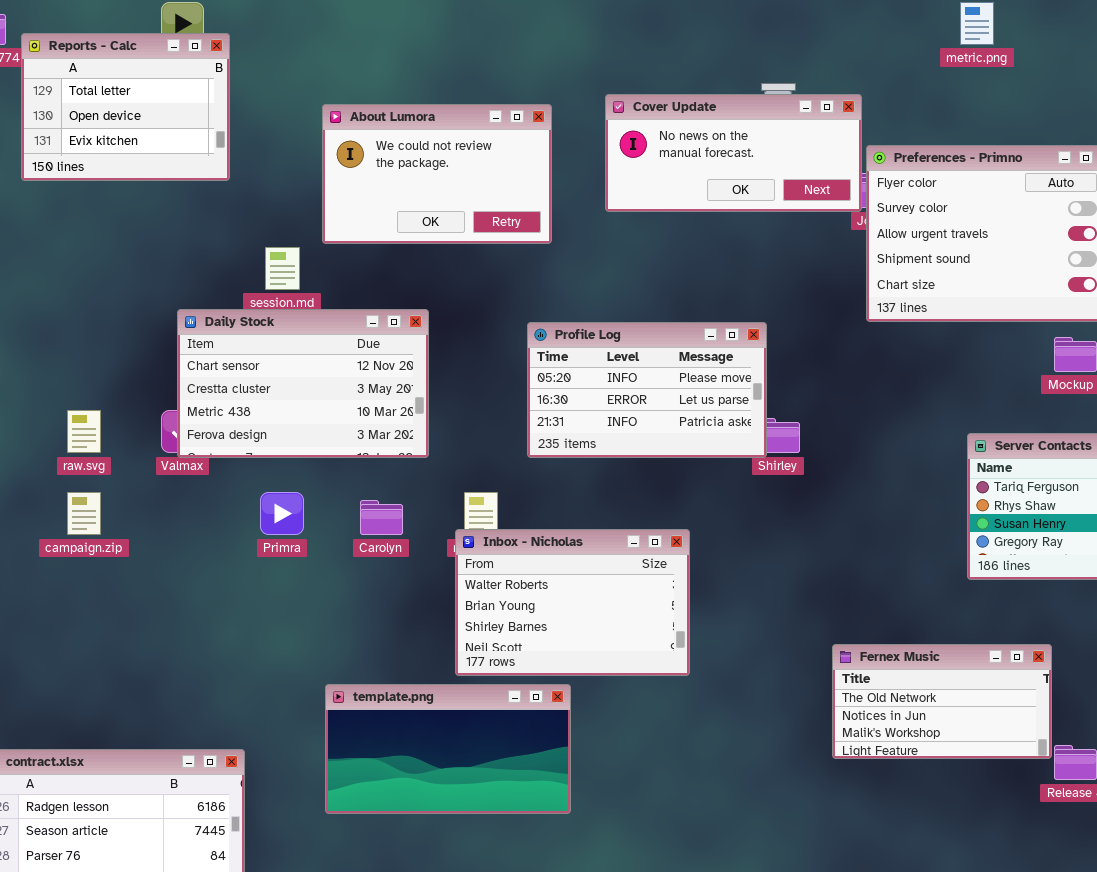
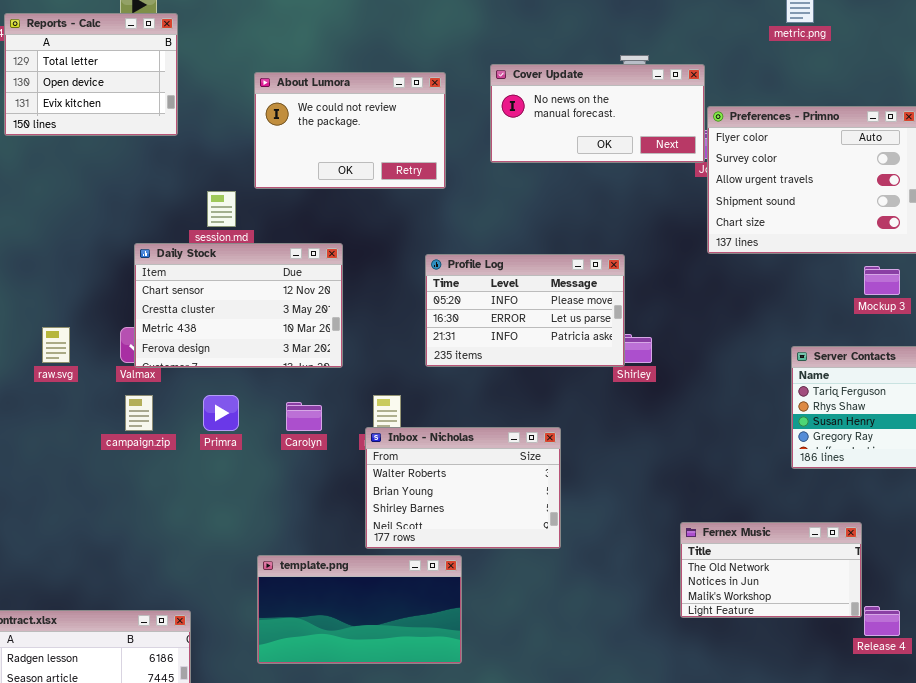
campaign.zip: [67,492,101,535] -> [125,395,153,431], moved

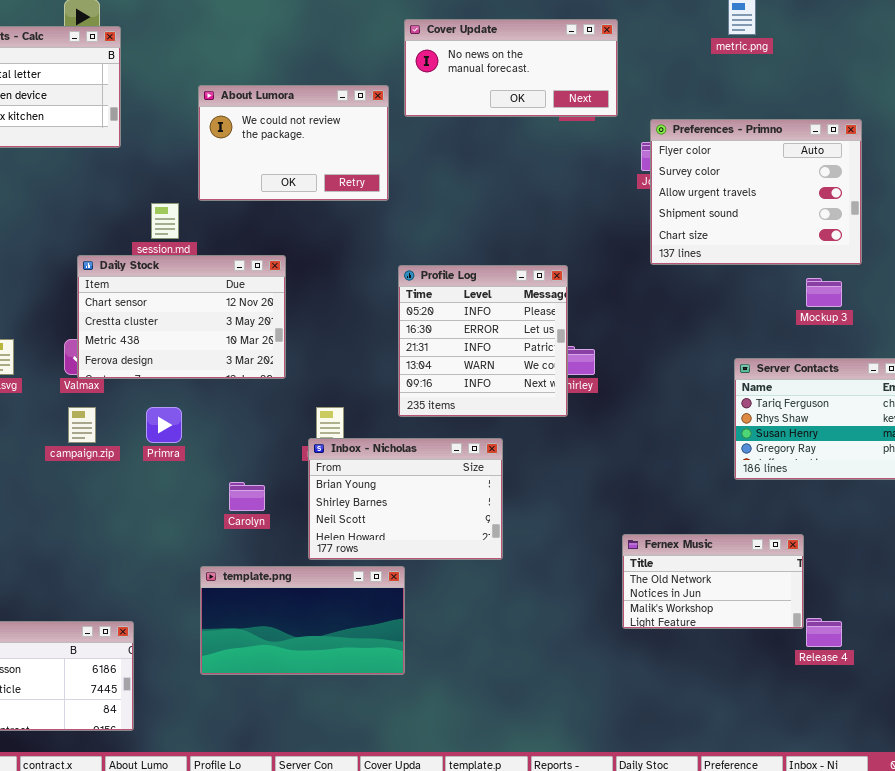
Cover Update: [490,64,705,163] -> [404,19,618,117], moved
Profile Log: [425,254,625,367] -> [398,265,568,417], resized
Carolyn: [286,402,322,431] -> [229,482,265,511], moved
Inbox - Nicholas: [365,427,561,549] -> [308,438,503,560], scrolled down 1 row

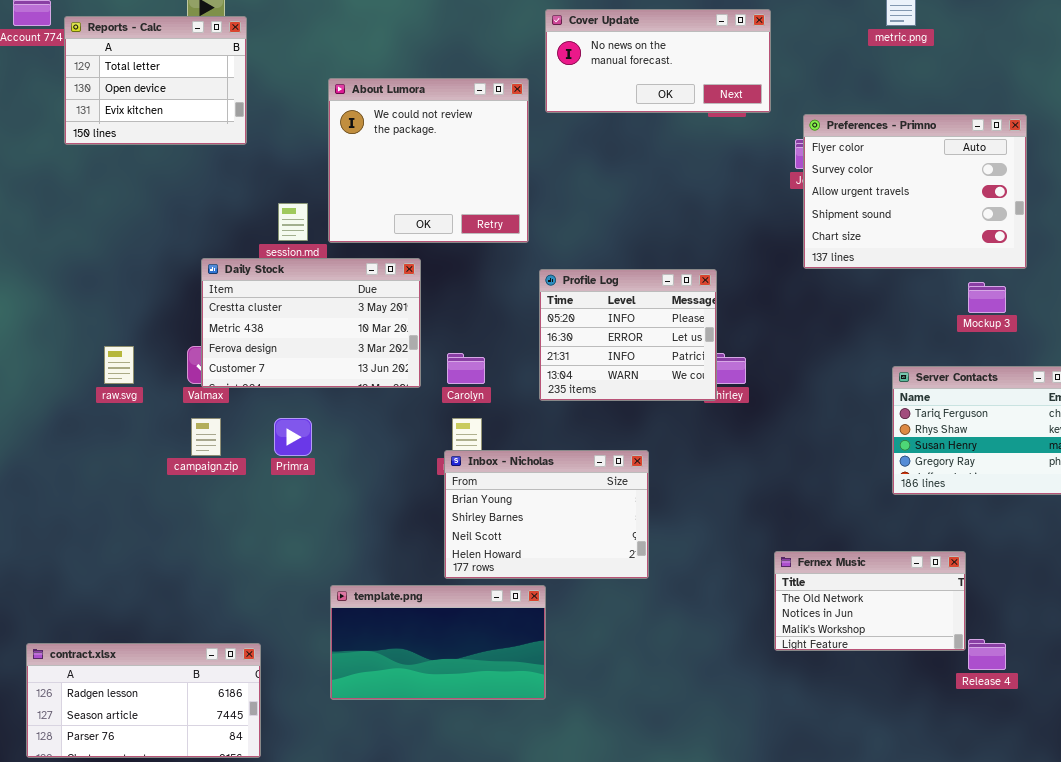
About Lumora: [198,85,389,201] -> [328,78,529,243], resized
Daily Stock: [77,255,286,379] -> [201,258,421,388], scrolled down 1 row
Profile Log: [398,265,568,417] -> [539,269,717,401], resized
Carolyn: [229,482,265,511] -> [447,353,485,384], moved

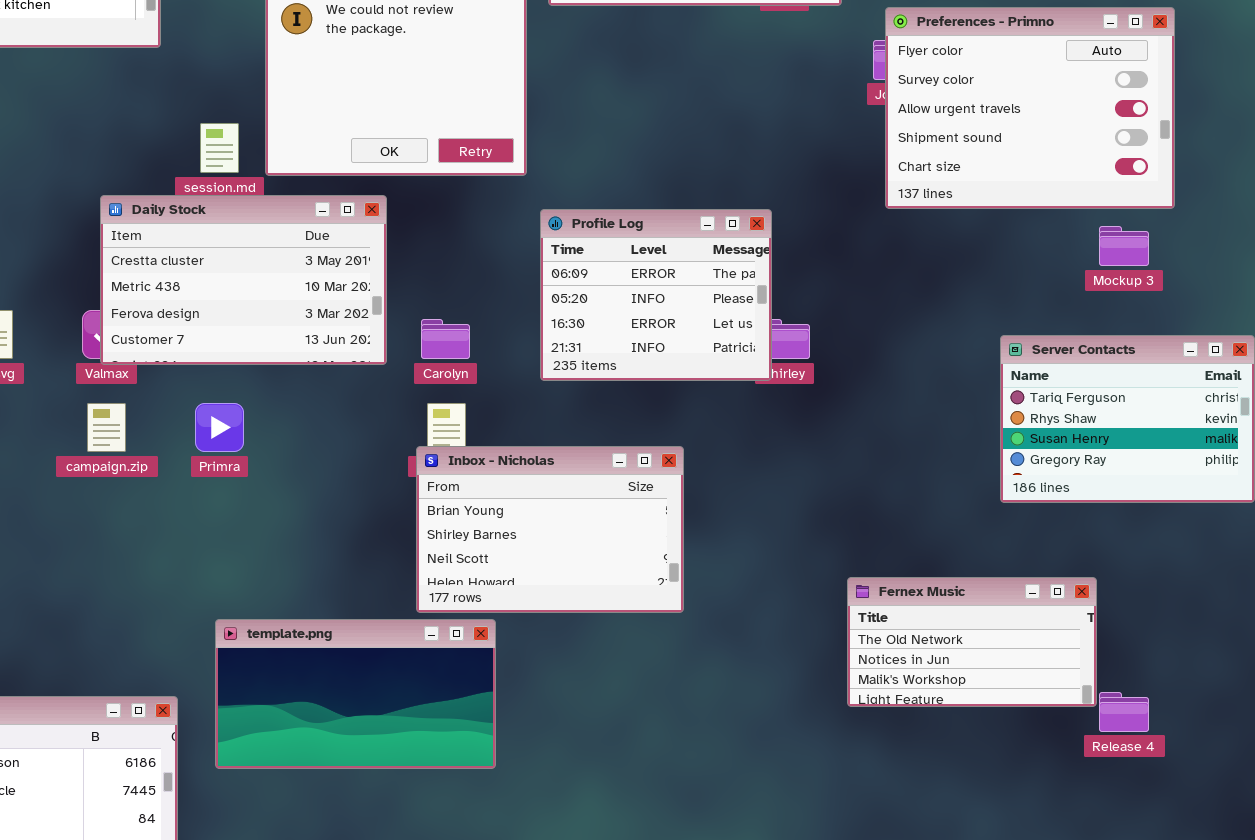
Profile Log: [539,269,717,401] -> [540,209,772,381], scrolled up 1 row
template.png: [330,585,546,700] -> [215,619,496,769], moved

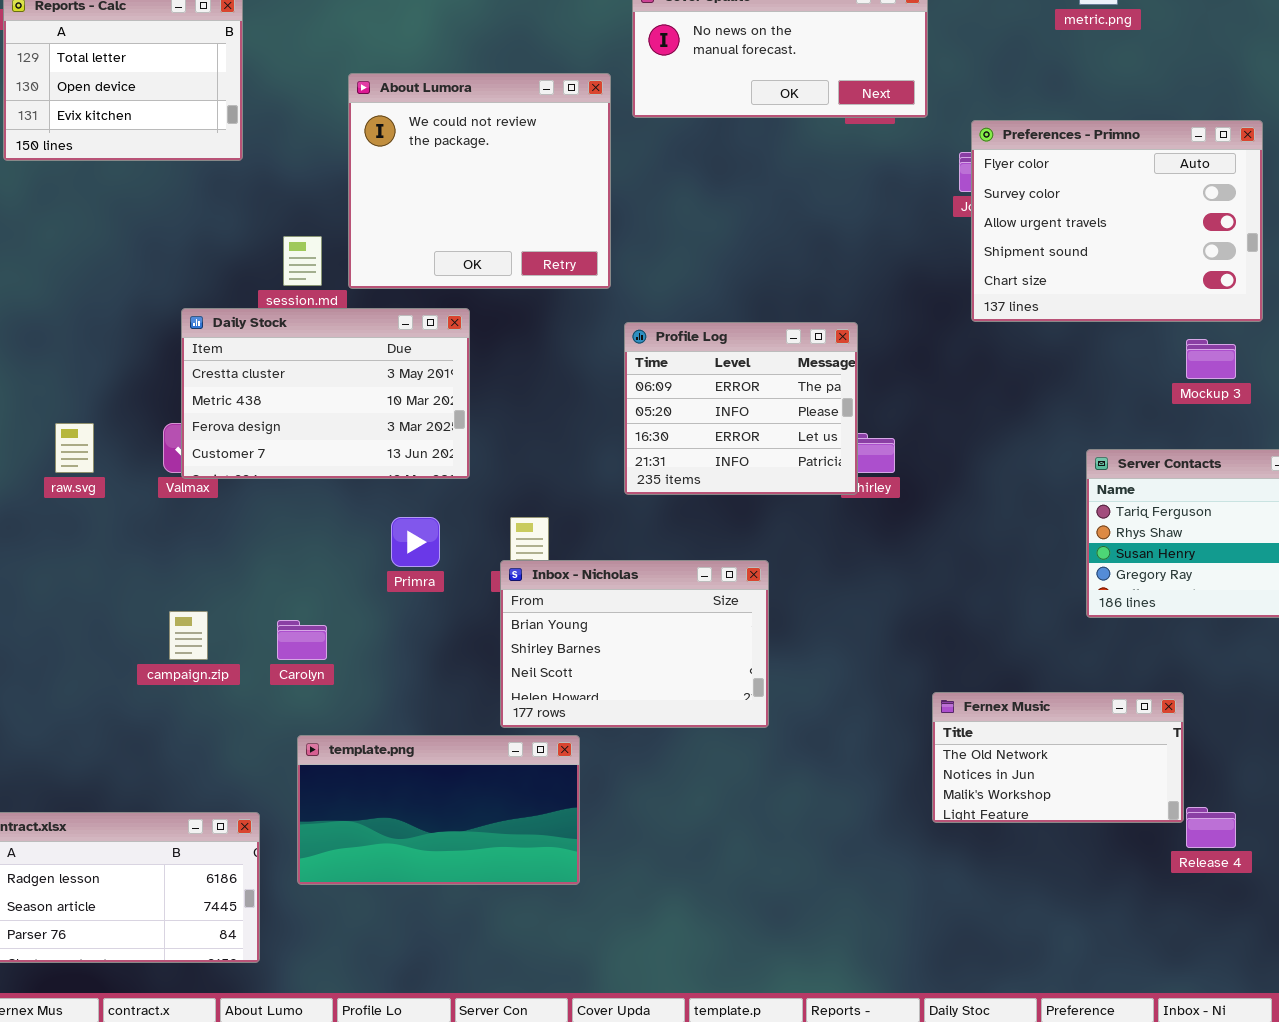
Carolyn: [421,319,470,359] -> [277,620,327,660], moved
campaign.zip: [87,403,126,452] -> [169,611,208,660], moved
Primra: [195,403,244,452] -> [391,517,440,567], moved

